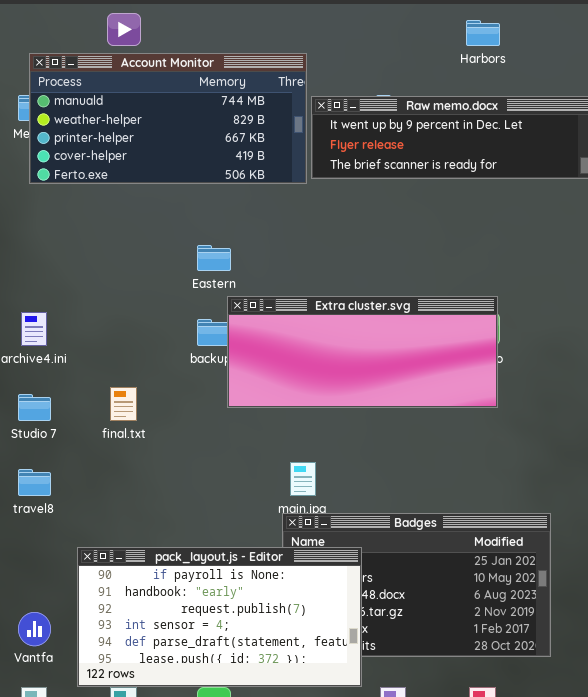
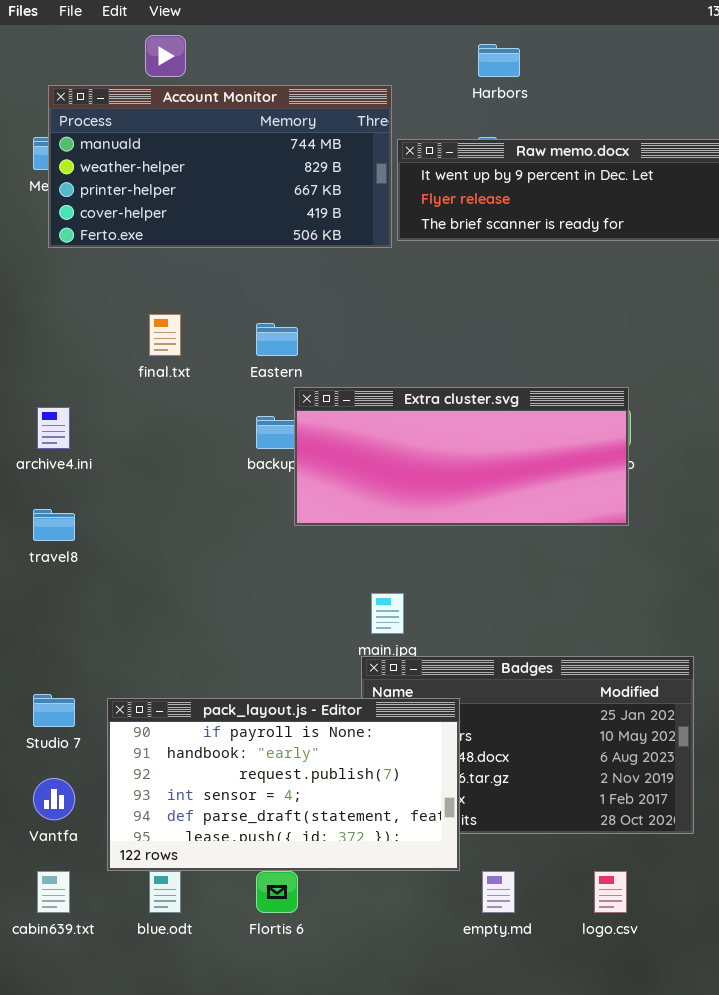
Harbors: [466,20,500,46] -> [478,44,520,77], moved
final.txt: [110,387,137,421] -> [149,314,181,356], moved
Studio 7: [18,394,51,421] -> [33,694,75,727], moved
travel8: [18,469,51,496] -> [33,509,75,541], moved

